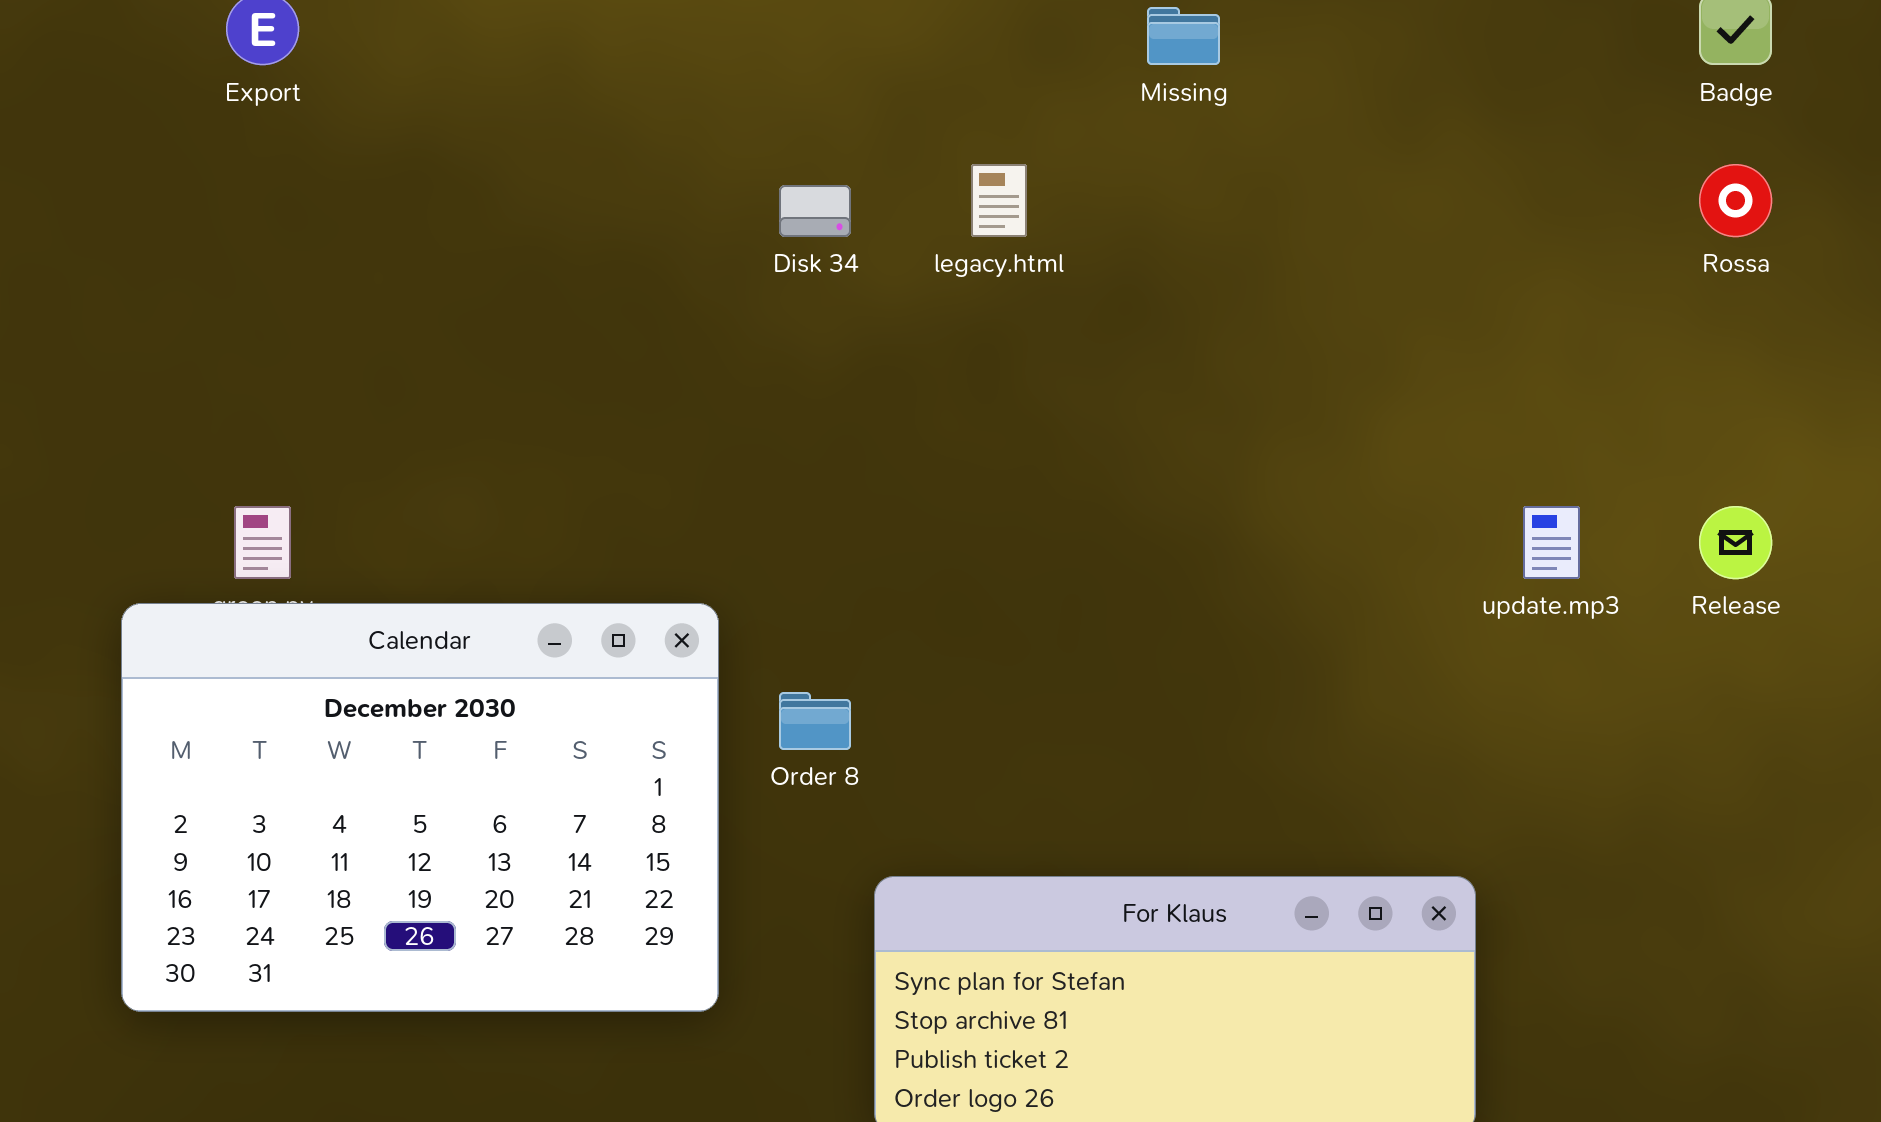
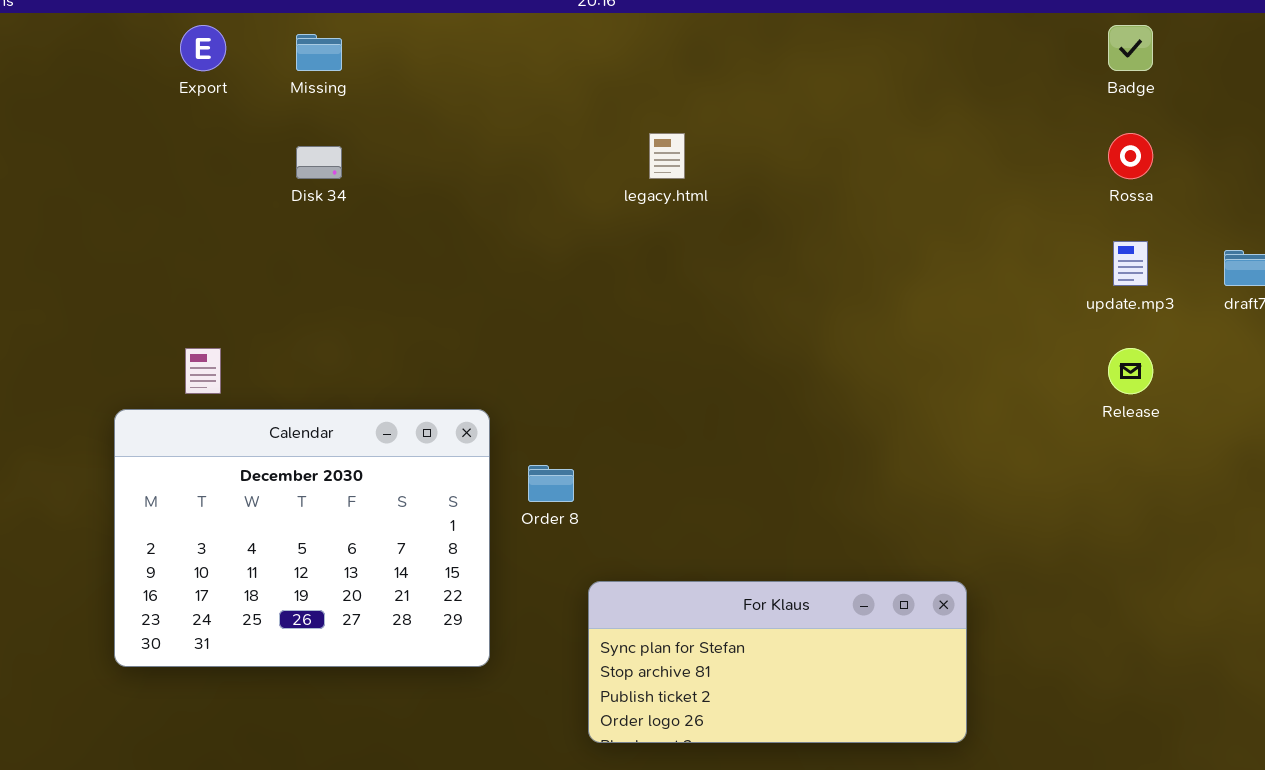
Missing: [1147,7,1220,65] -> [296,34,342,71], moved
Disk 34: [779,185,851,237] -> [296,146,342,179], moved
update.mp3: [1523,506,1580,579] -> [1113,241,1148,286], moved

